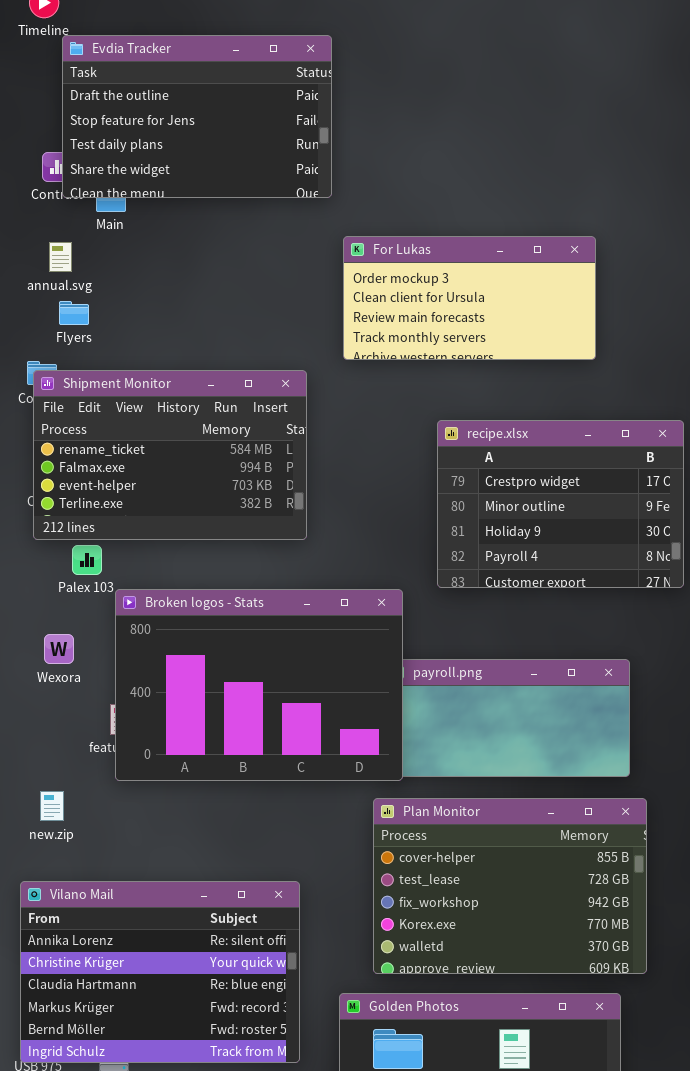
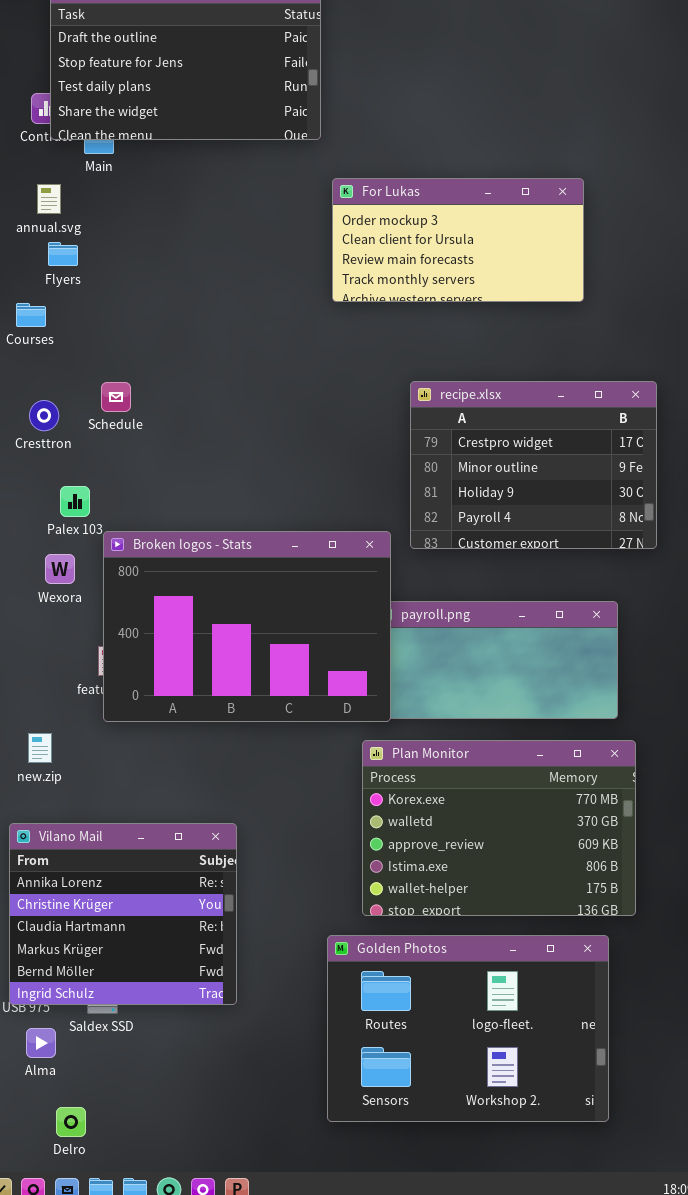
Shipment Monitor: [33,370,307,540] -> none, closed
recipe.xlsx: [437,420,684,588] -> [410,381,657,549], moved
Wexora: [44,634,74,664] -> [45,554,75,584], moved
Plan Monitor: [373,798,647,974] -> [362,740,636,916], scrolled down 3 rows
Vilano Mail: [20,881,300,1063] -> [9,823,237,1005], resized

